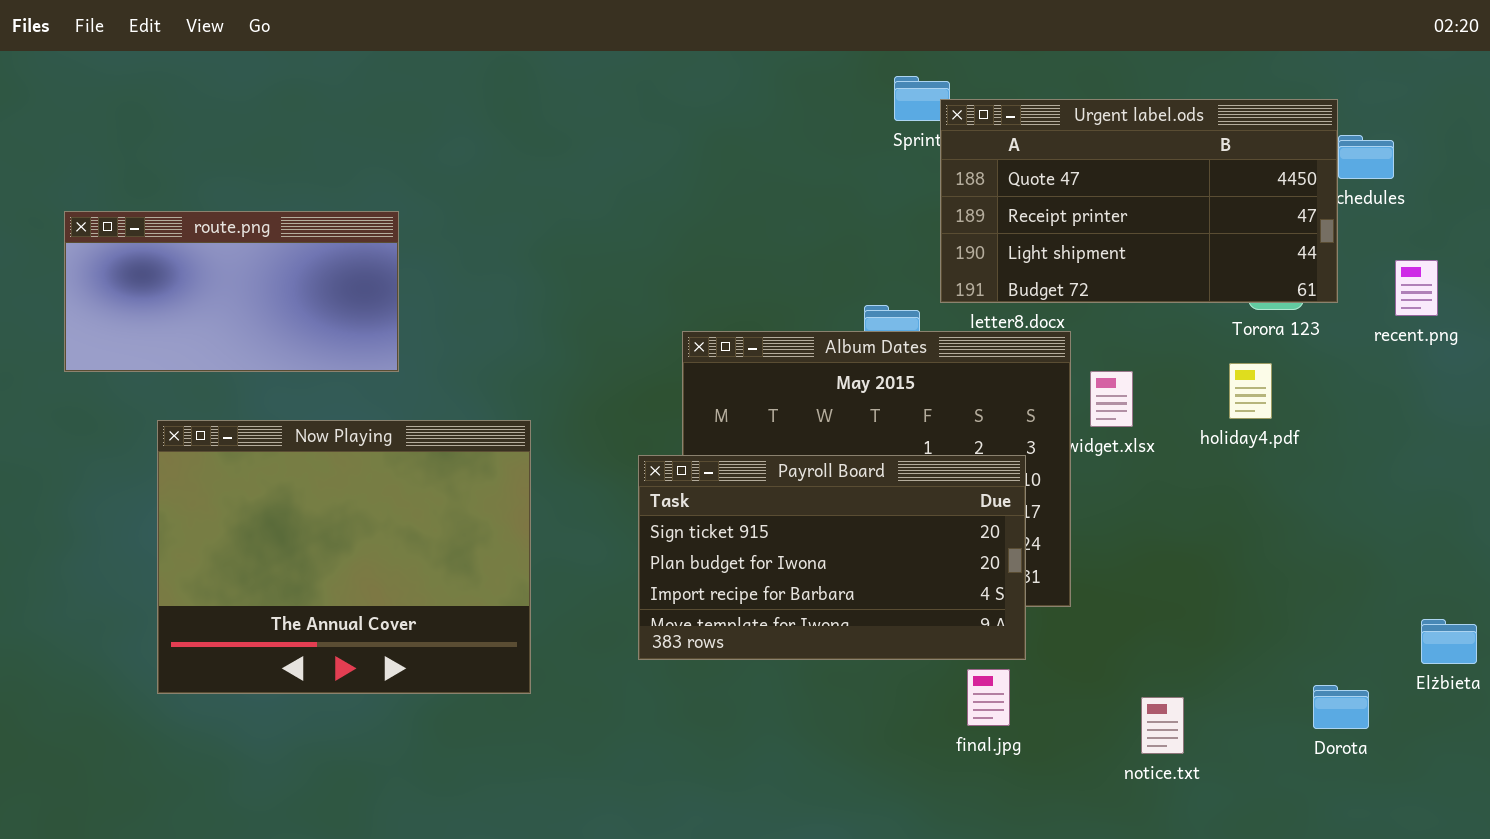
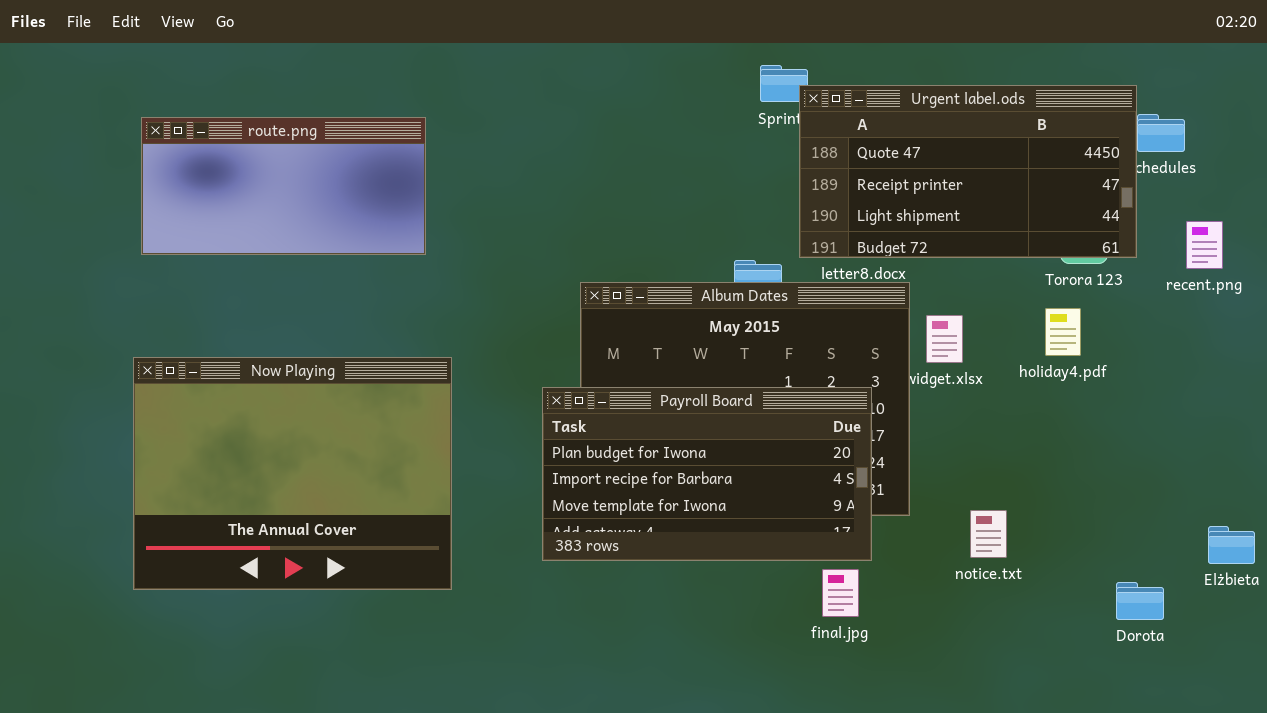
route.png: [64,211,399,372] -> [141,117,426,255], moved
Payroll Board: [638,455,1026,660] -> [542,387,872,561], scrolled down 1 row
notice.txt: [1141,697,1184,754] -> [970,510,1007,558], moved

